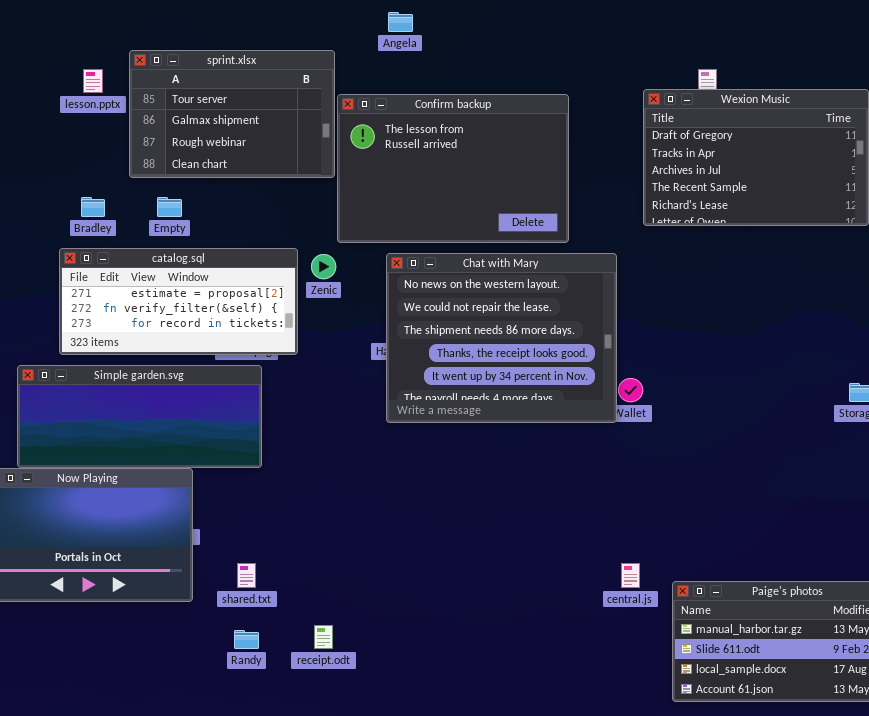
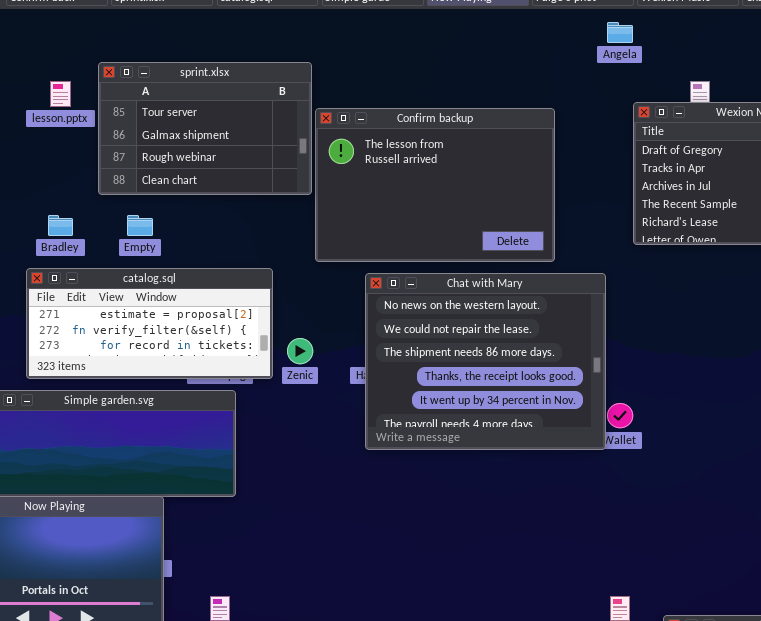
Angela: [388,12,413,32] -> [607,22,633,43], moved
Zenic: [311,254,336,279] -> [287,338,313,364], moved

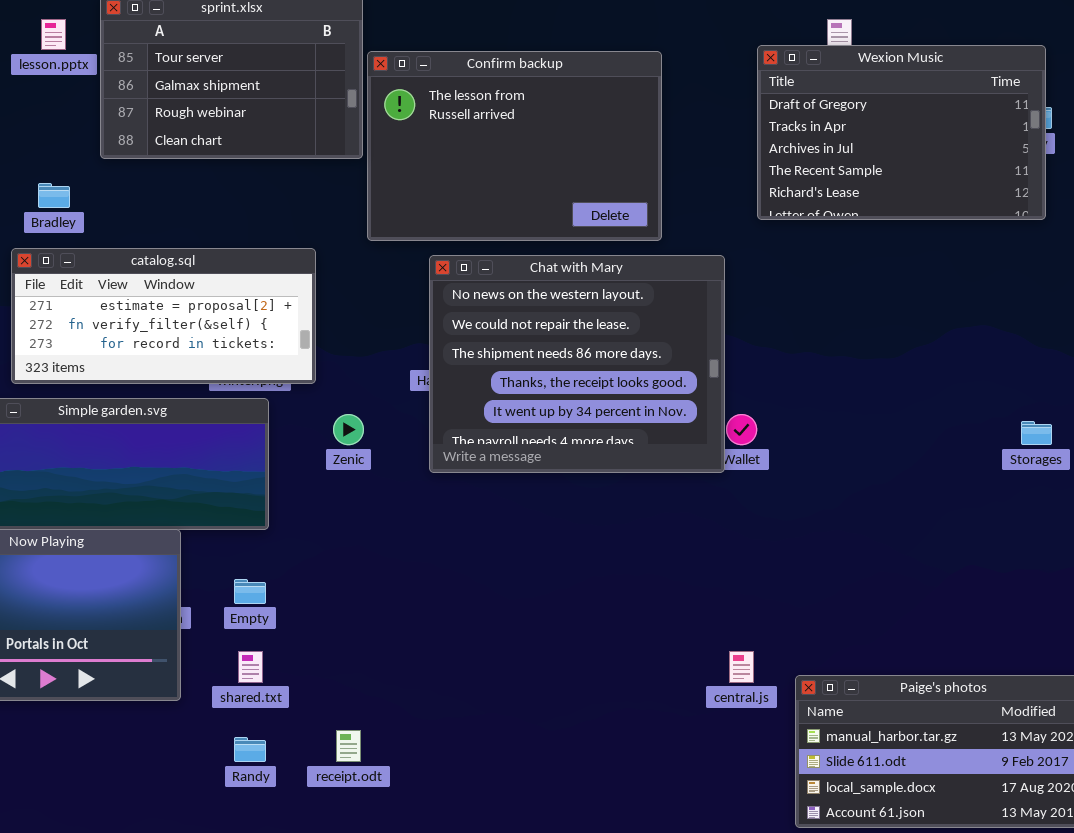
Empty: [127,215,153,236] -> [234,579,266,604], moved
Zenic: [287,338,313,364] -> [333,414,364,445], moved

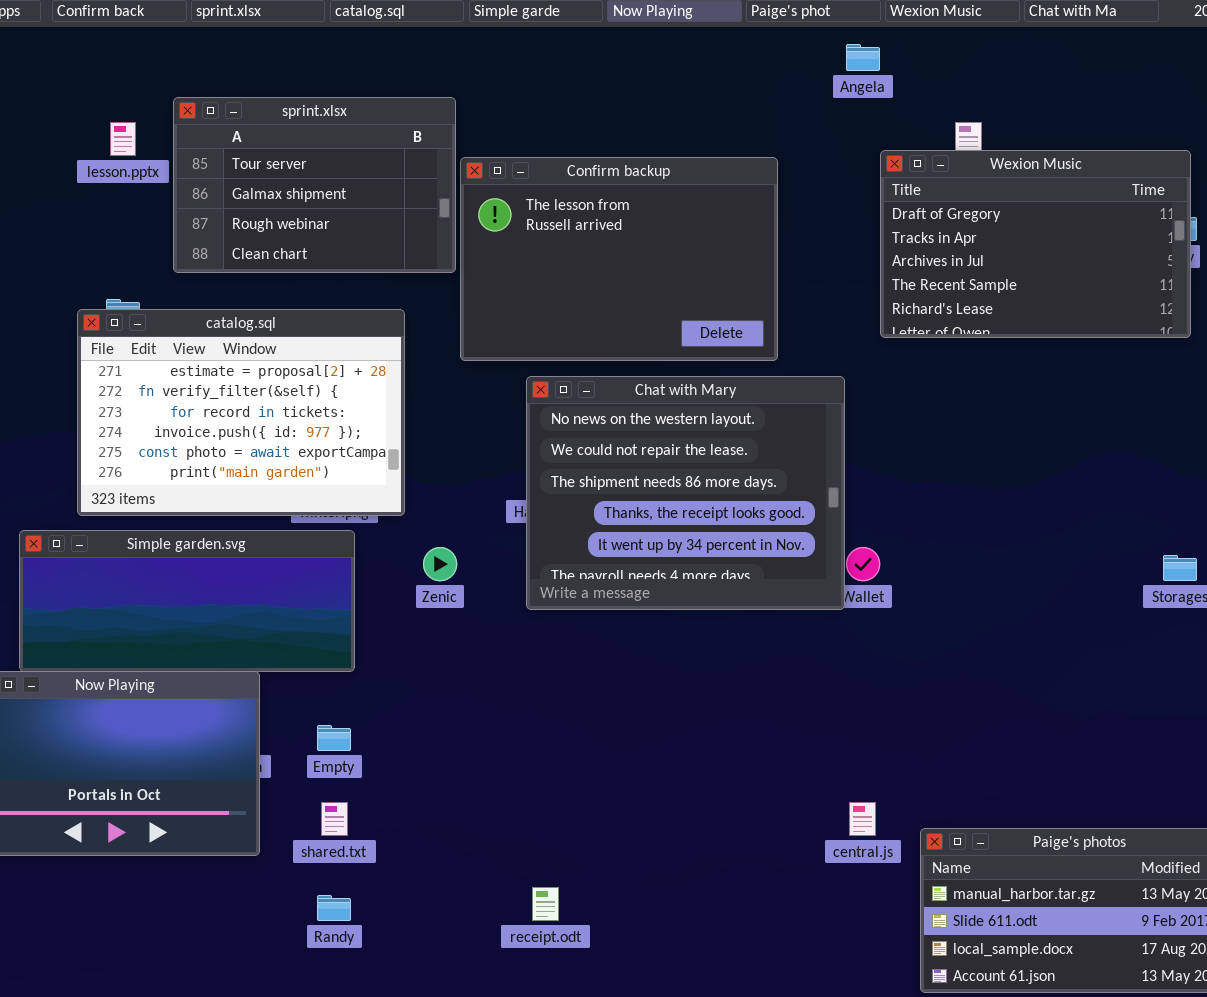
catalog.sql: [11,248,316,384] -> [77,309,405,516], resized
receipt.odt: [336,730,361,762] -> [532,887,559,921], moved

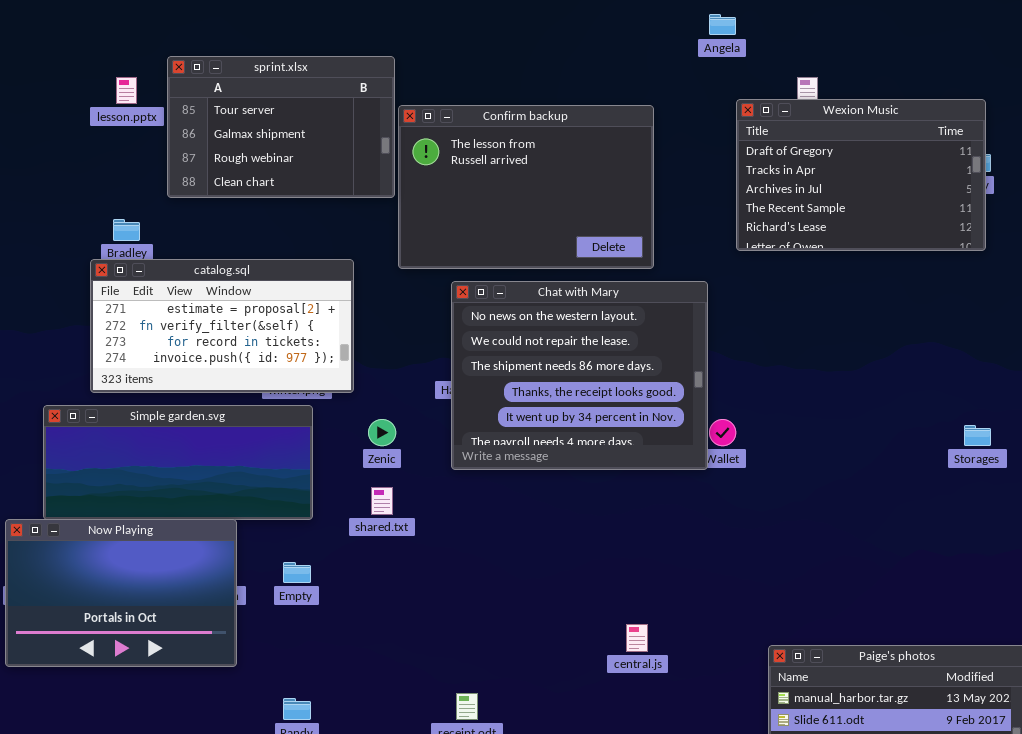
catalog.sql: [77,309,405,516] -> [90,259,354,393], resized
shared.txt: [321,802,348,836] -> [371,487,393,515], moved
central.js: [849,802,876,836] -> [626,624,648,652], moved

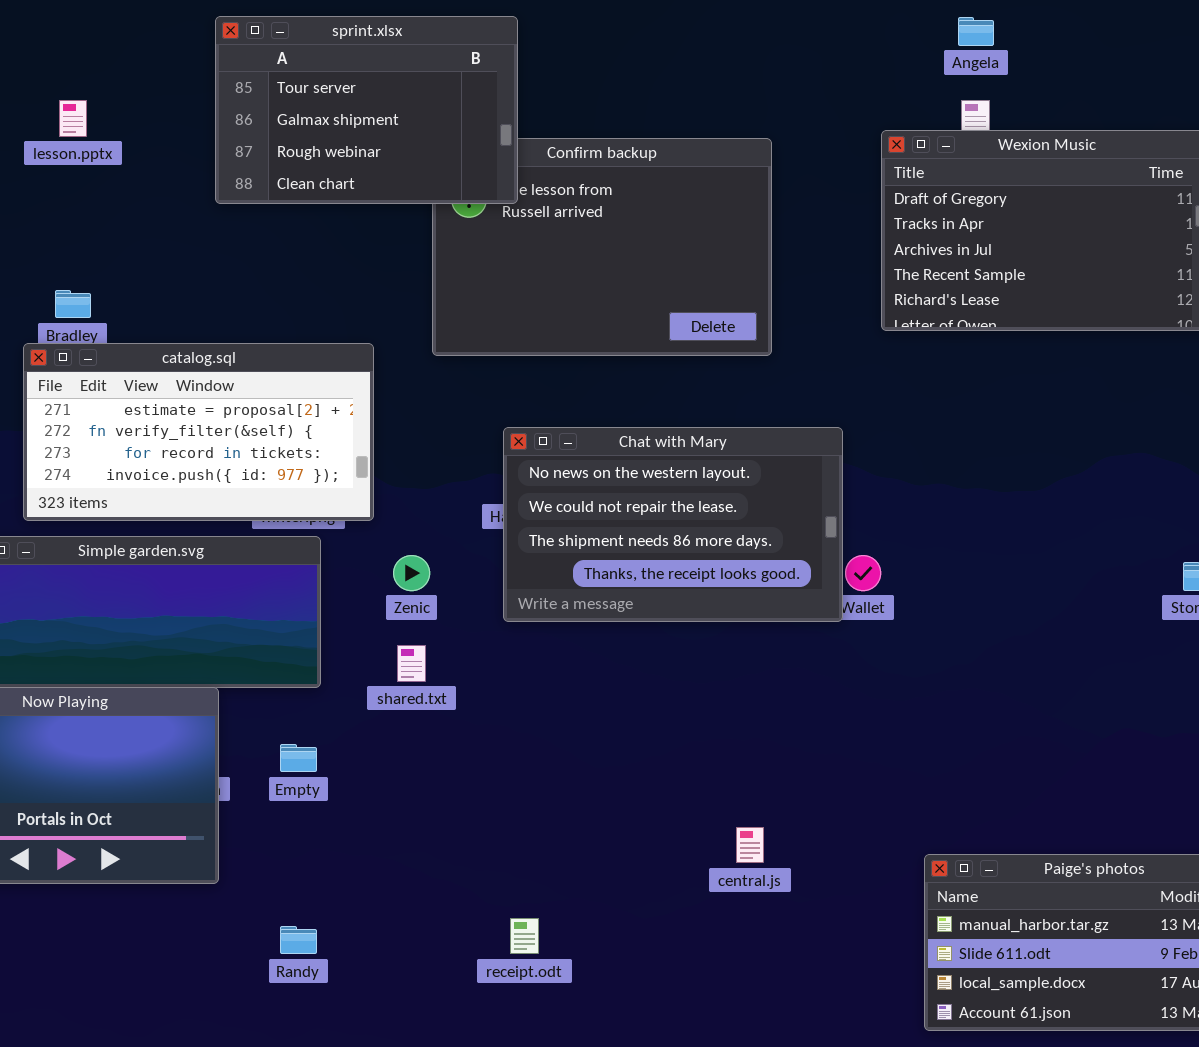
Angela: [709,14,736,35] -> [958,17,994,46], moved
sprint.xlsx: [167,56,395,198] -> [215,16,518,204], moved
Chat with Mary: [451,281,708,470] -> [503,427,843,622], resized

